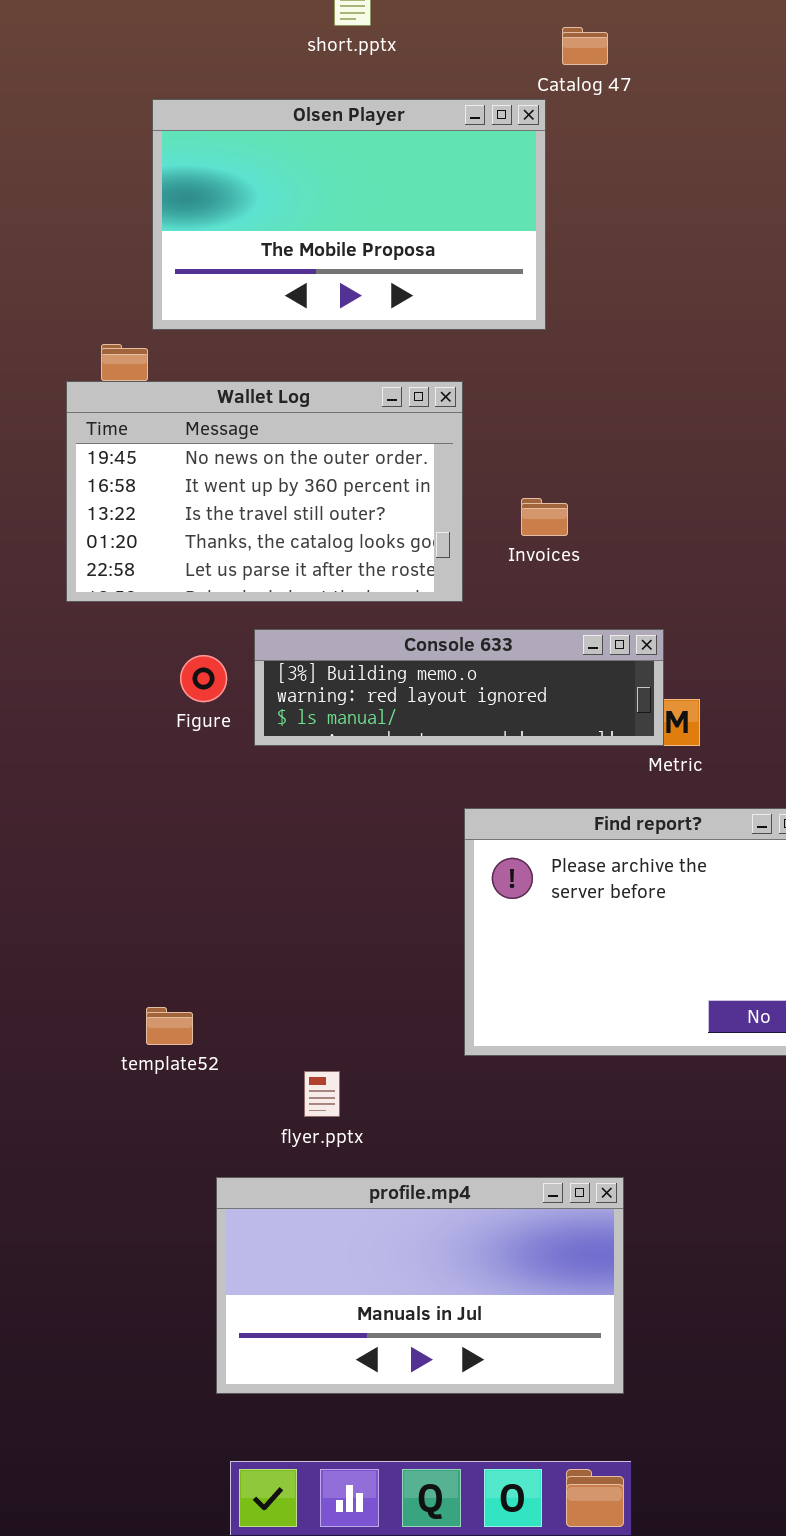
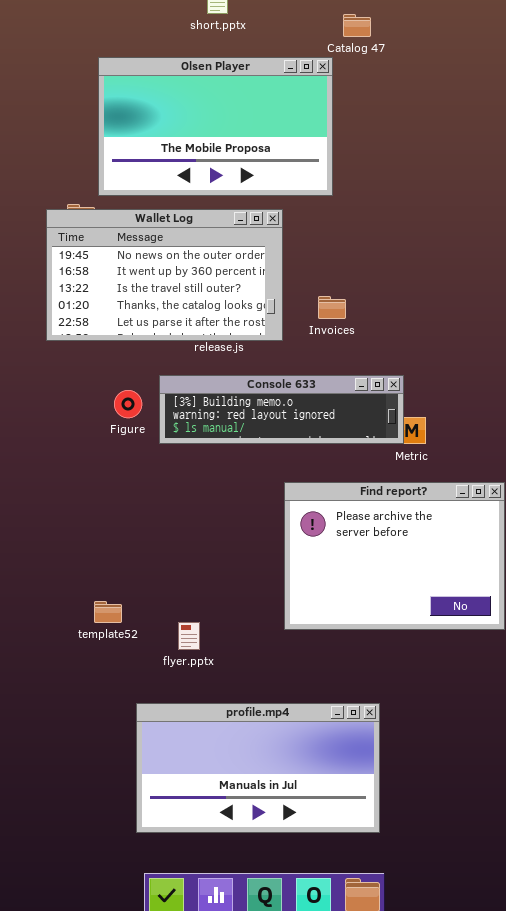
Wallet Log: [66,381,463,602] -> [46,209,283,341], moved
flyer.pptx: [304,1071,340,1117] -> [178,622,200,650], moved

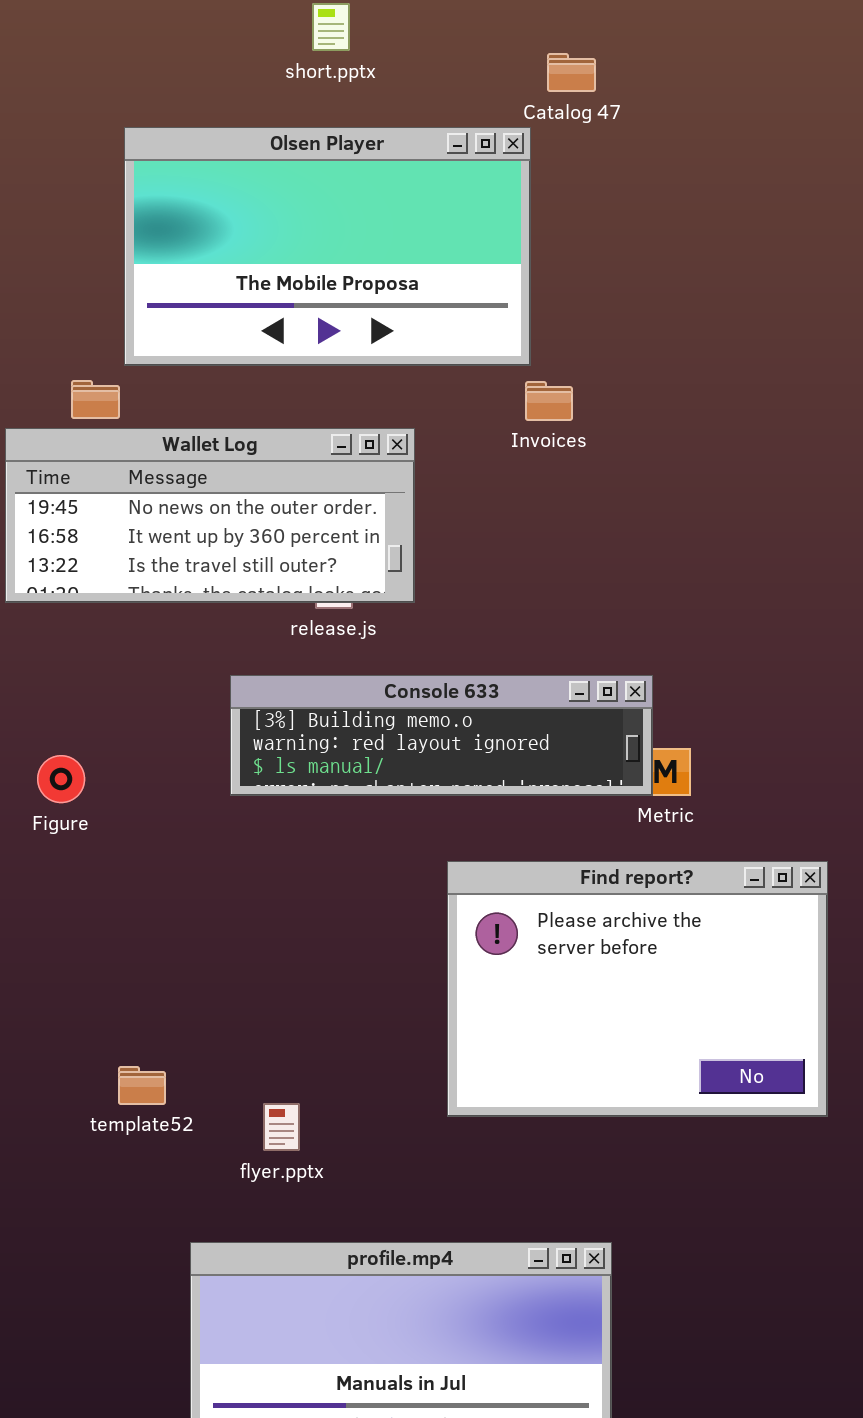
Wallet Log: [46,209,283,341] -> [5,428,415,603], moved, resized
Invoices: [318,296,346,319] -> [525,381,573,421], moved
Figure: [114,390,142,418] -> [37,755,85,803], moved

